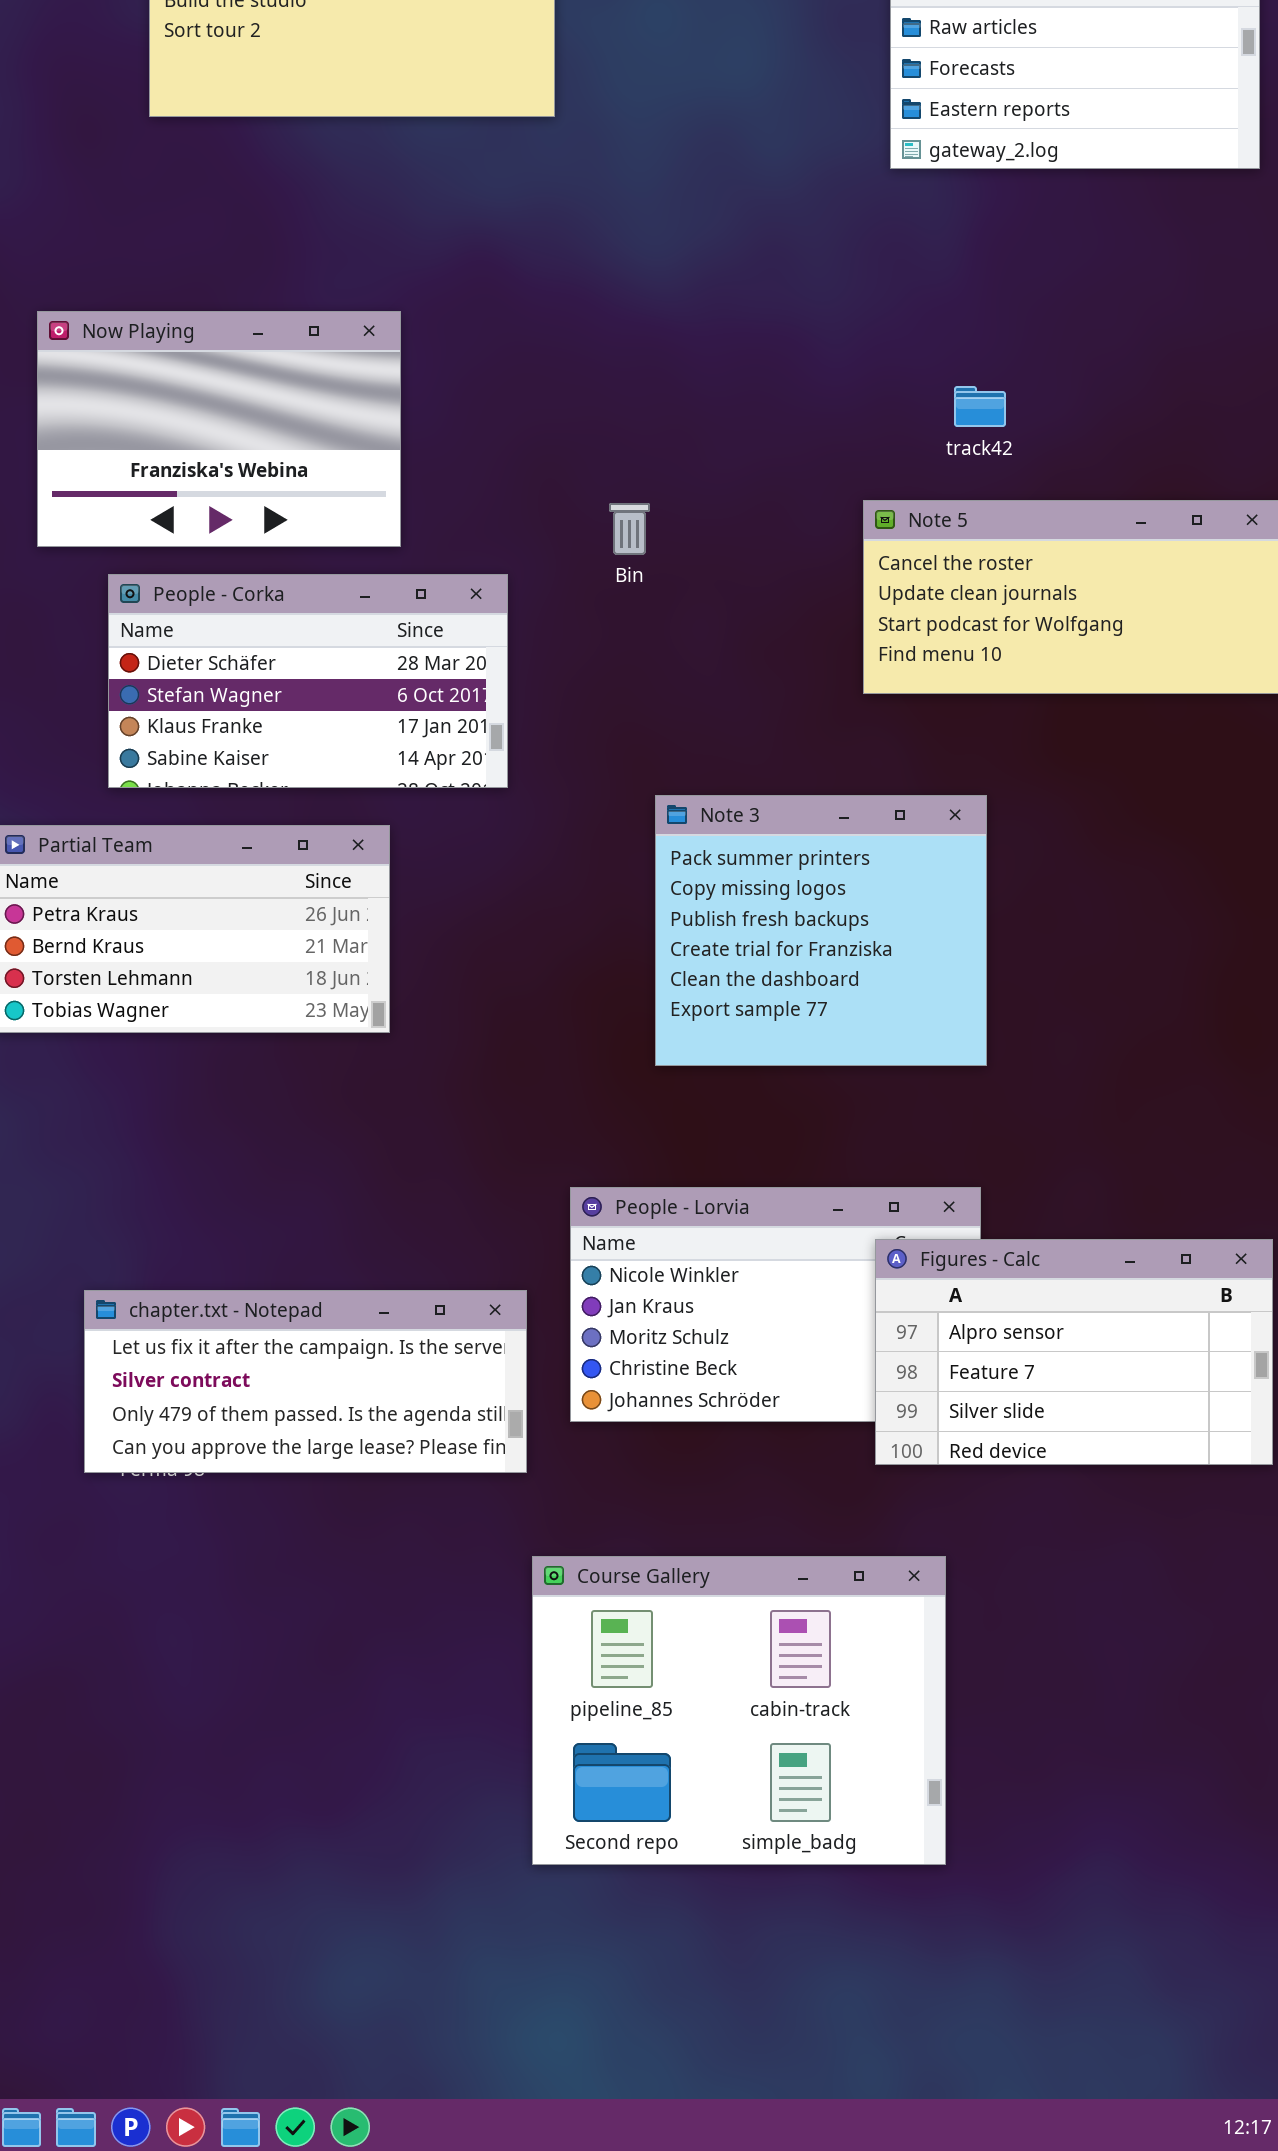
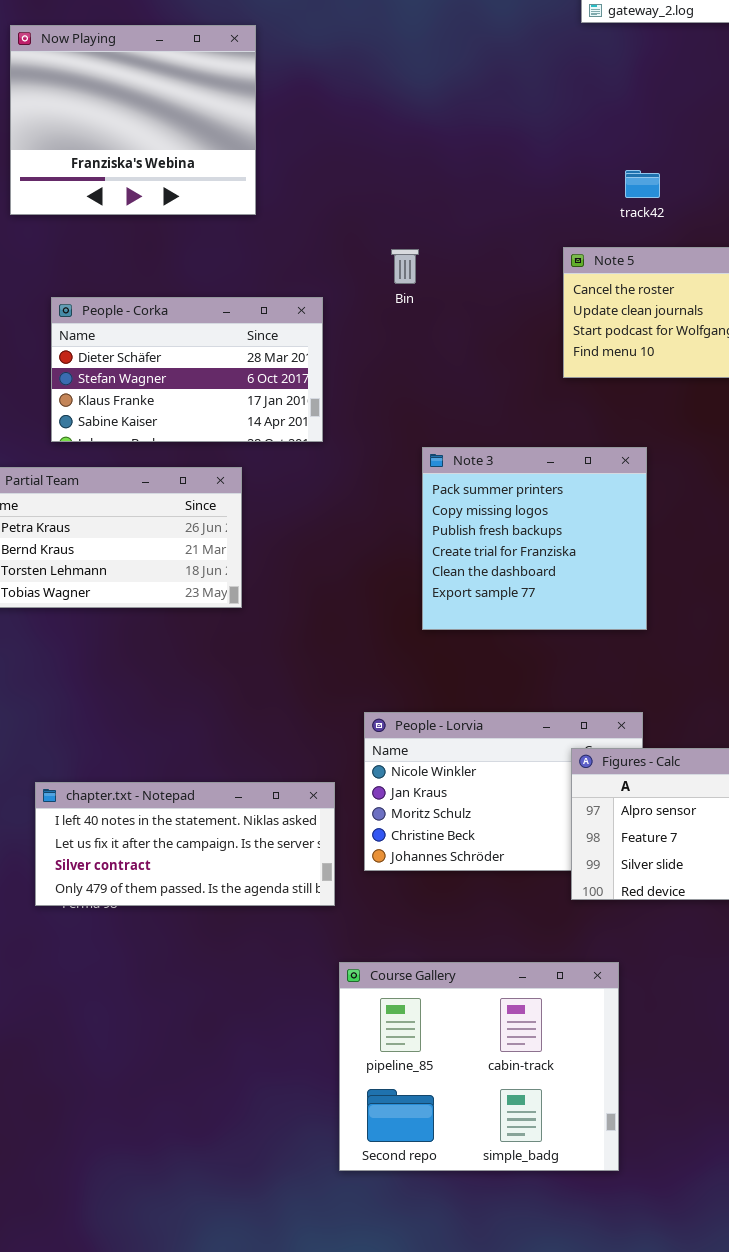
Now Playing: [37,311,401,547] -> [10,25,256,215], moved, resized
chapter.txt - Notepad: [84,1290,527,1473] -> [35,782,335,906], scrolled up 1 row

